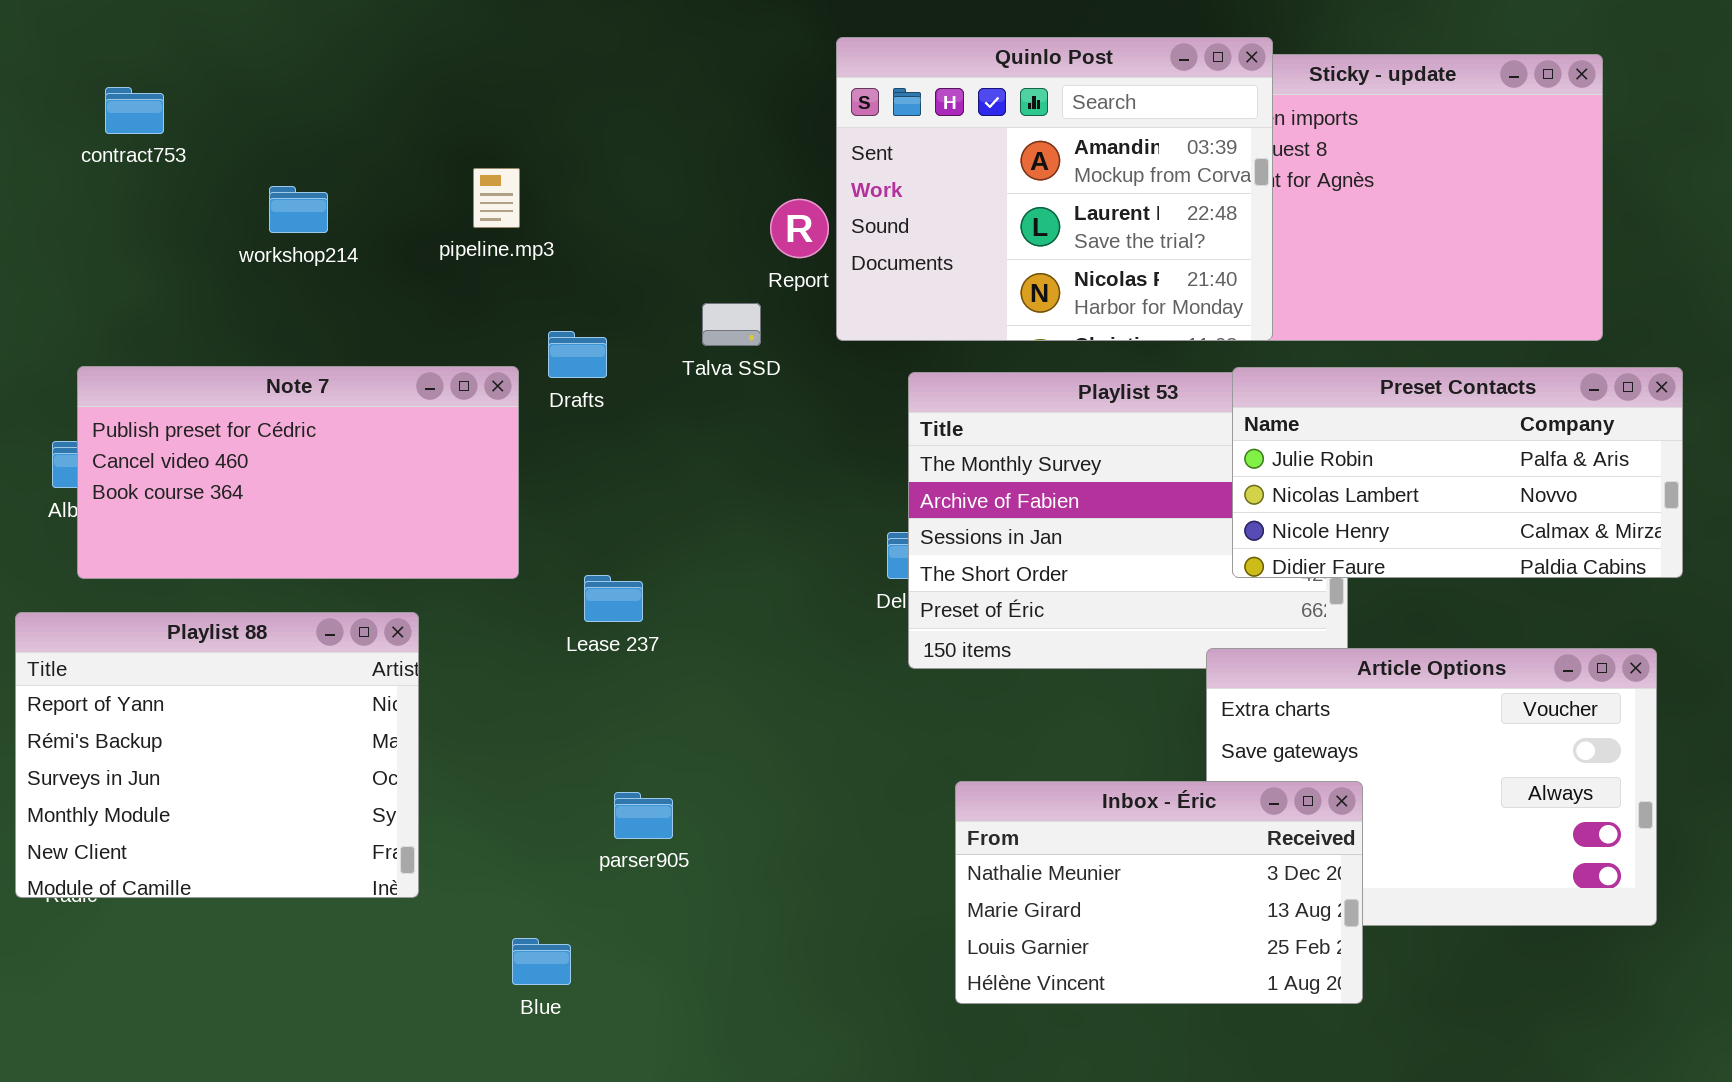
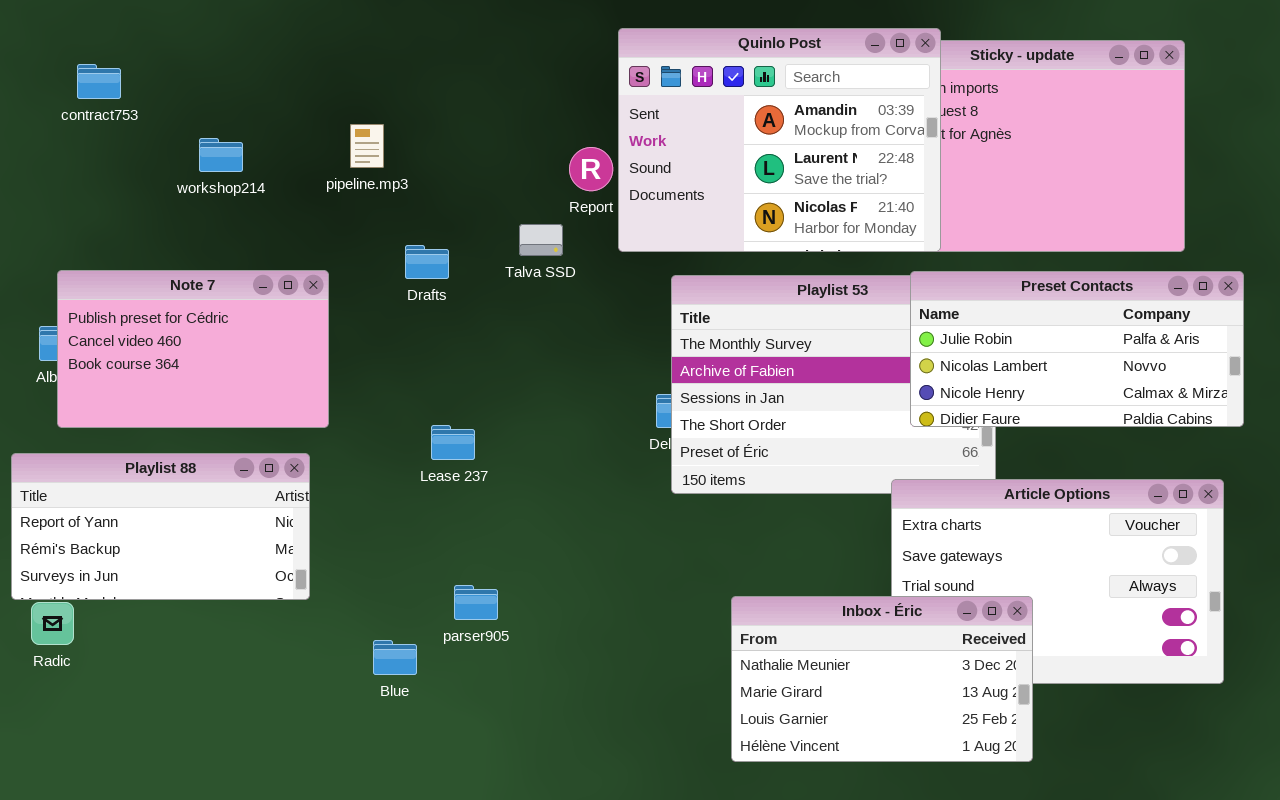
Note 7: [77,366,519,579] -> [57,270,329,428], resized
Playlist 88: [15,612,419,898] -> [11,453,310,600], resized
Inbox - Éric: [955,781,1363,1004] -> [731,596,1033,762], moved
Blue: [512,938,571,985] -> [373,640,417,675], moved

